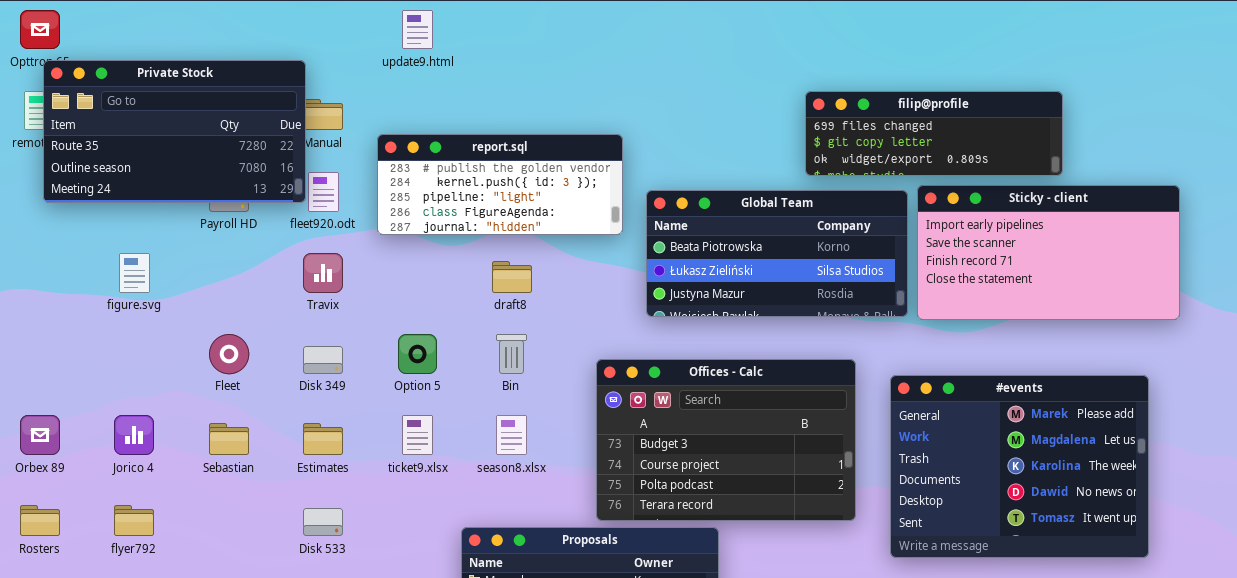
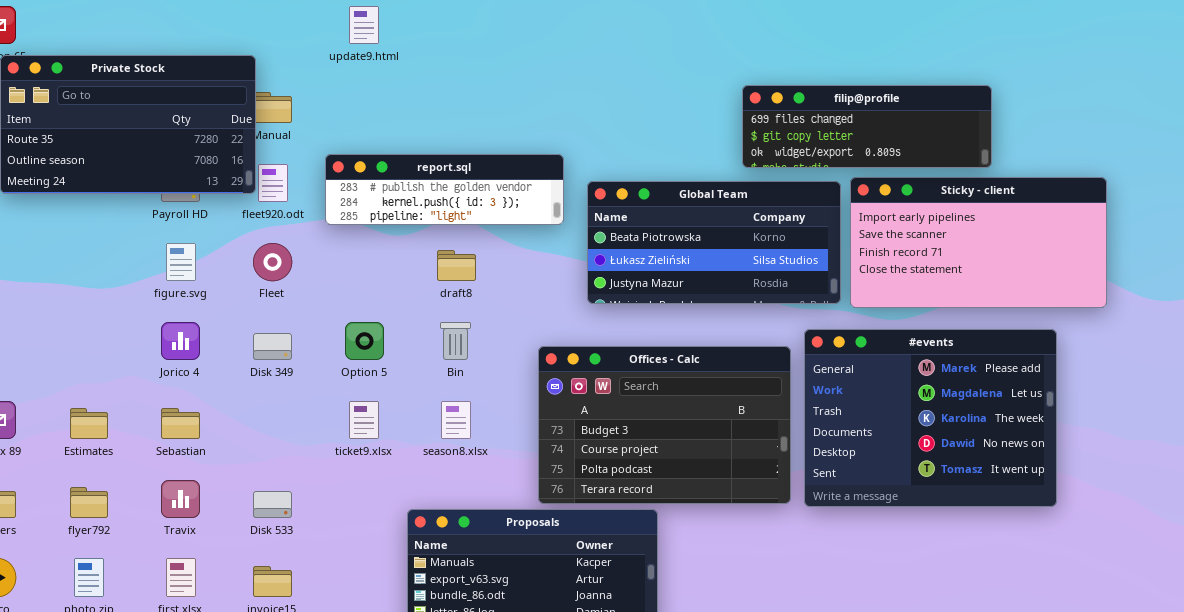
report.sql: [377,134,623,235] -> [325,154,564,225], resized
figure.svg: [119,253,150,293] -> [166,243,196,281], moved
Travix: [303,253,343,293] -> [161,480,200,518], moved
Fleet: [209,334,249,374] -> [253,243,292,281], moved
#events: [890,375,1149,558] -> [804,329,1057,507], moved
Jorico 4: [114,415,154,455] -> [161,322,200,360], moved
Estimates: [303,423,343,455] -> [70,408,108,439], moved

